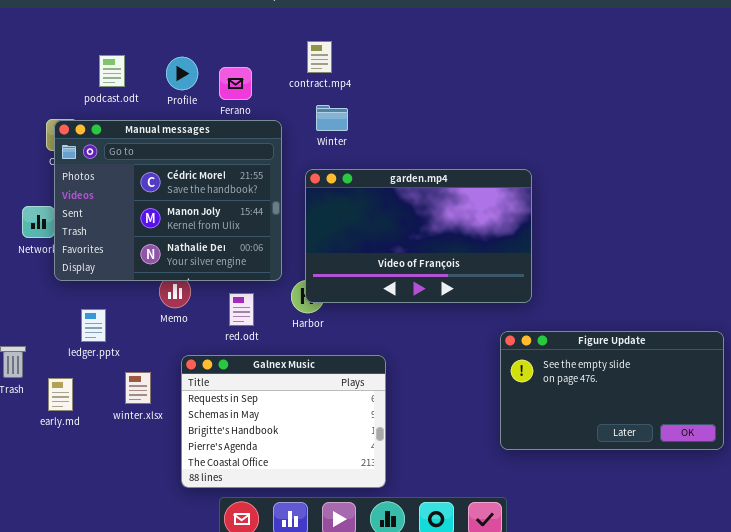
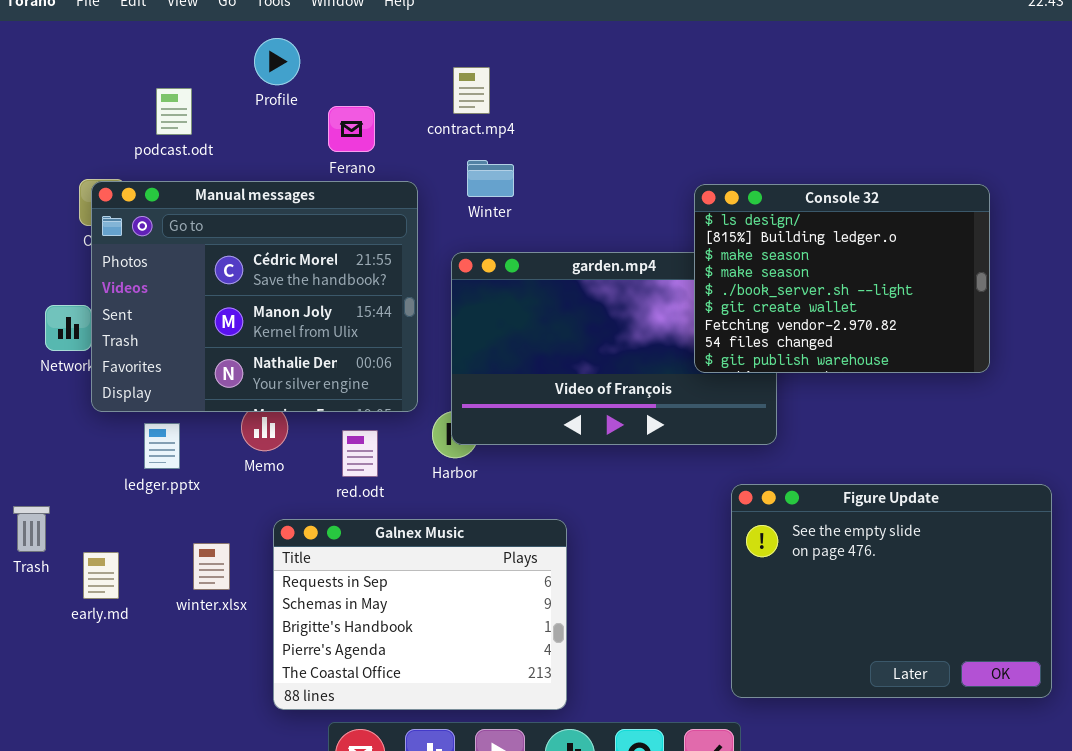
Profile: [166,57,198,90] -> [254,38,300,85], moved
Console 32: none -> [694,184,990,373], opened
ledger.pptx: [81,309,106,342] -> [144,423,180,469], moved
Figure Update: [500,331,724,450] -> [731,484,1052,698], resized

